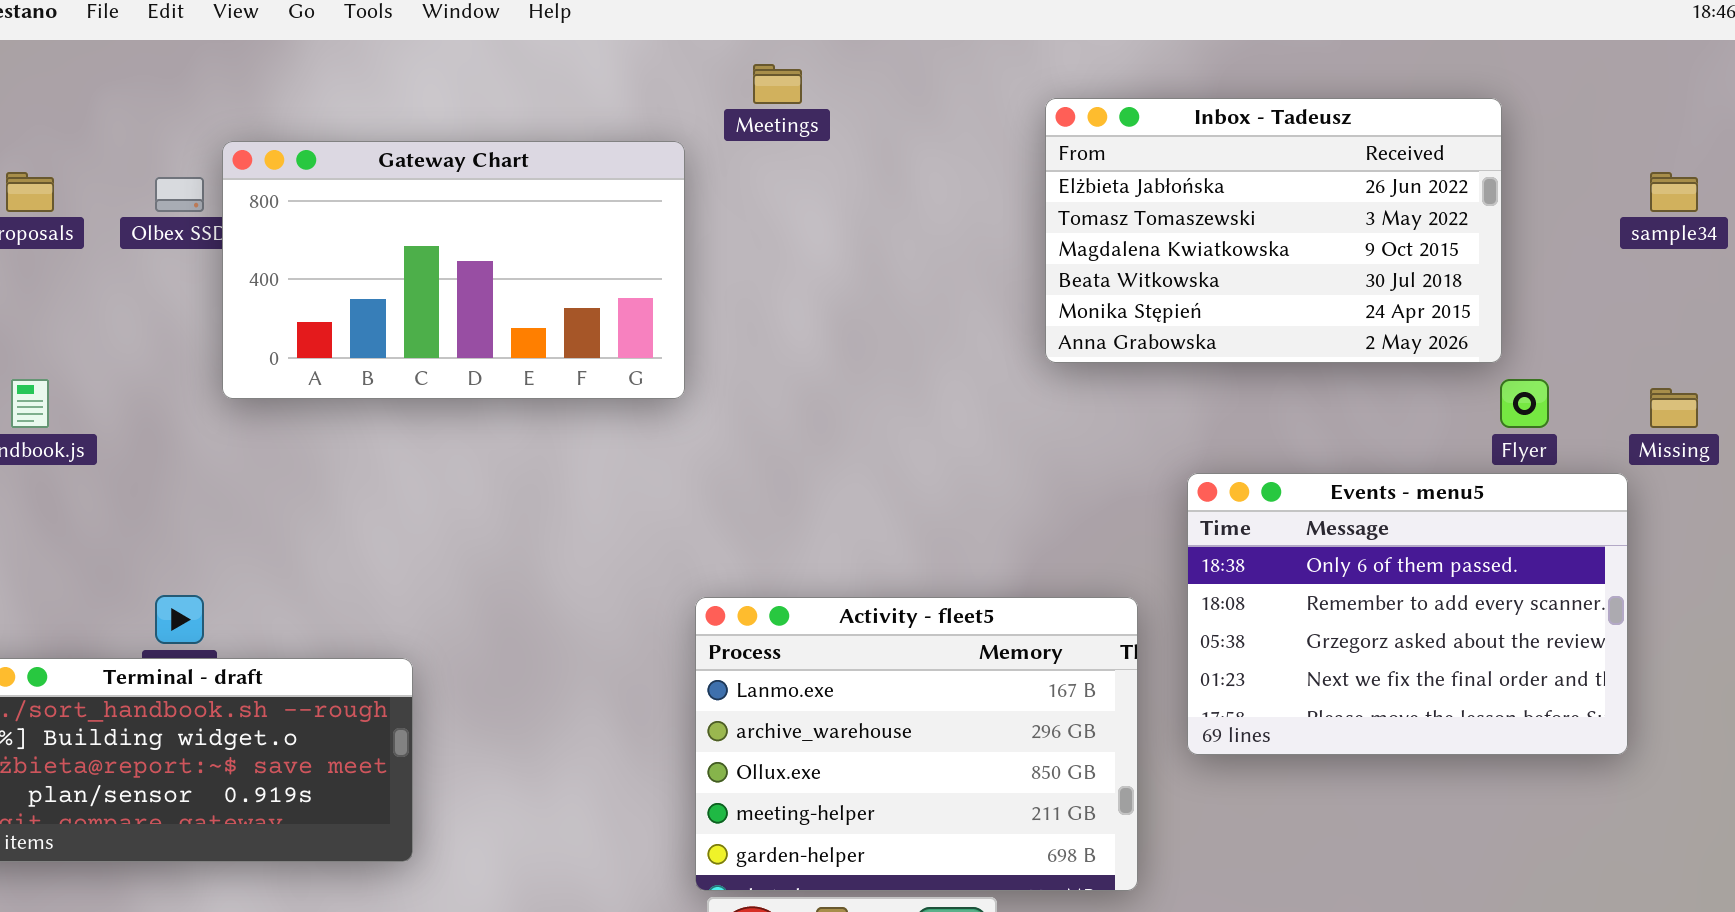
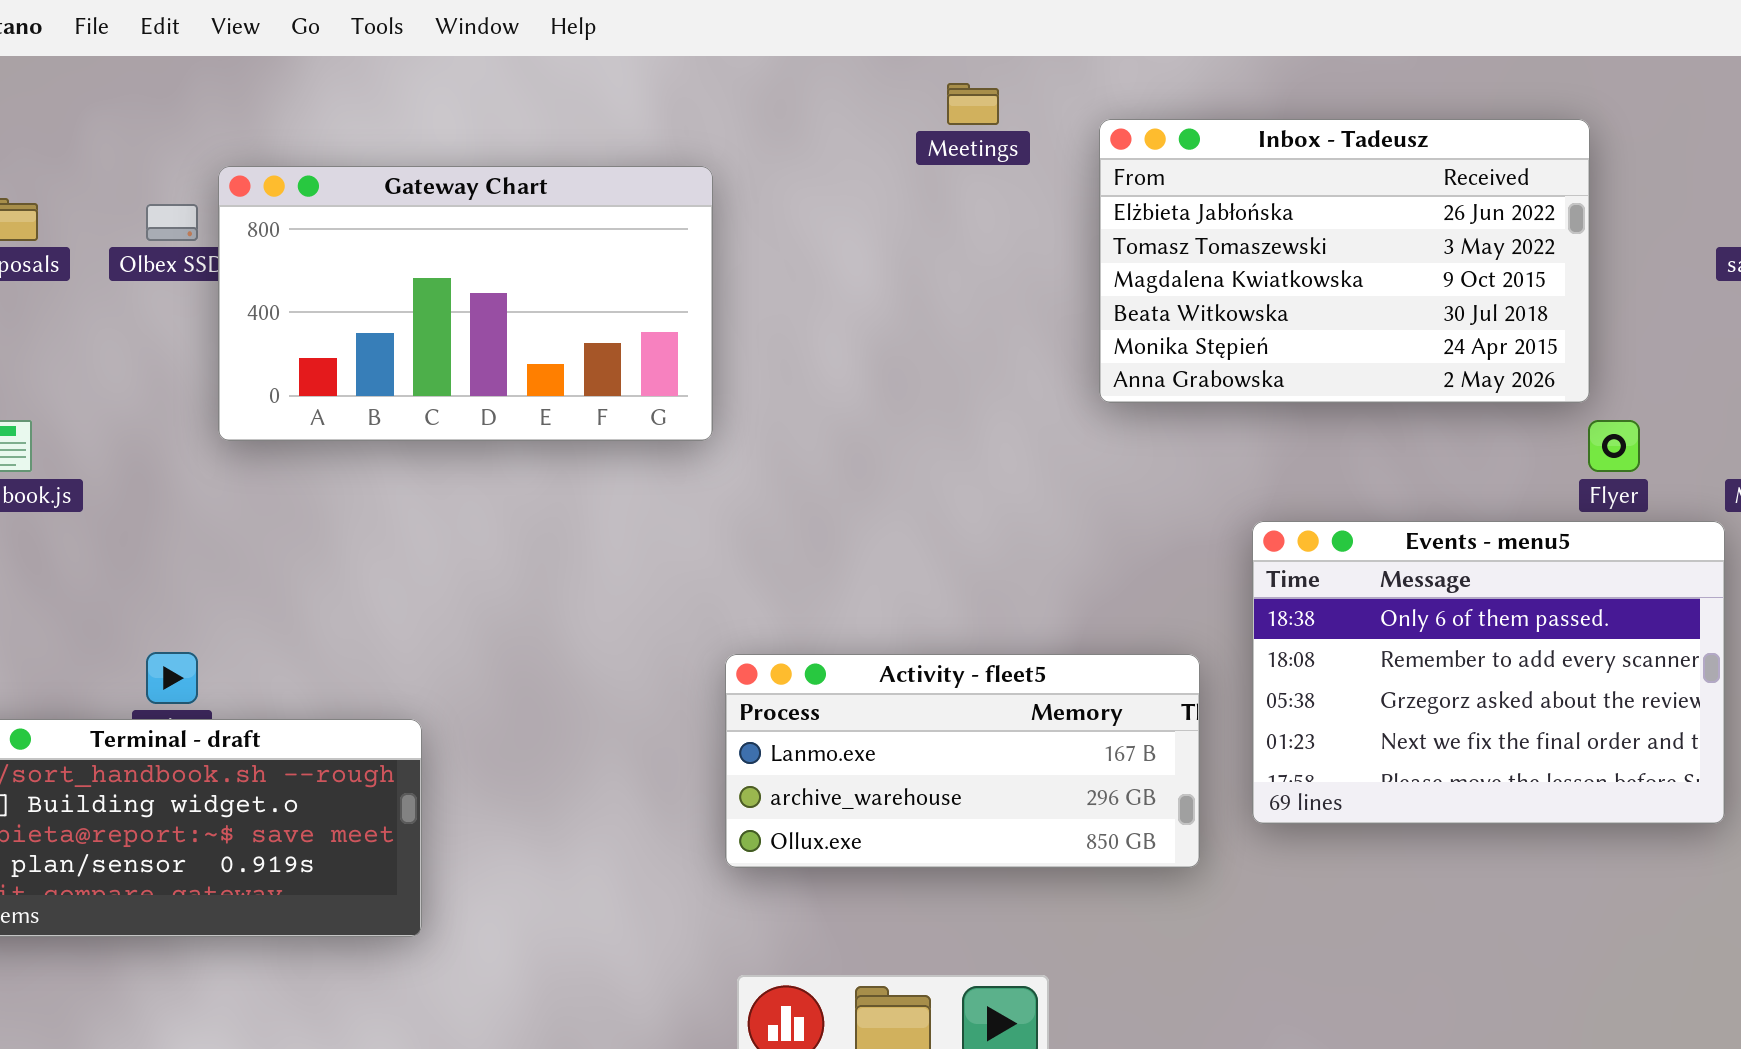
Meetings: [753,64,802,104] -> [947,83,999,125], moved
Activity - fleet5: [695,597,1138,891] -> [725,654,1200,868], resized

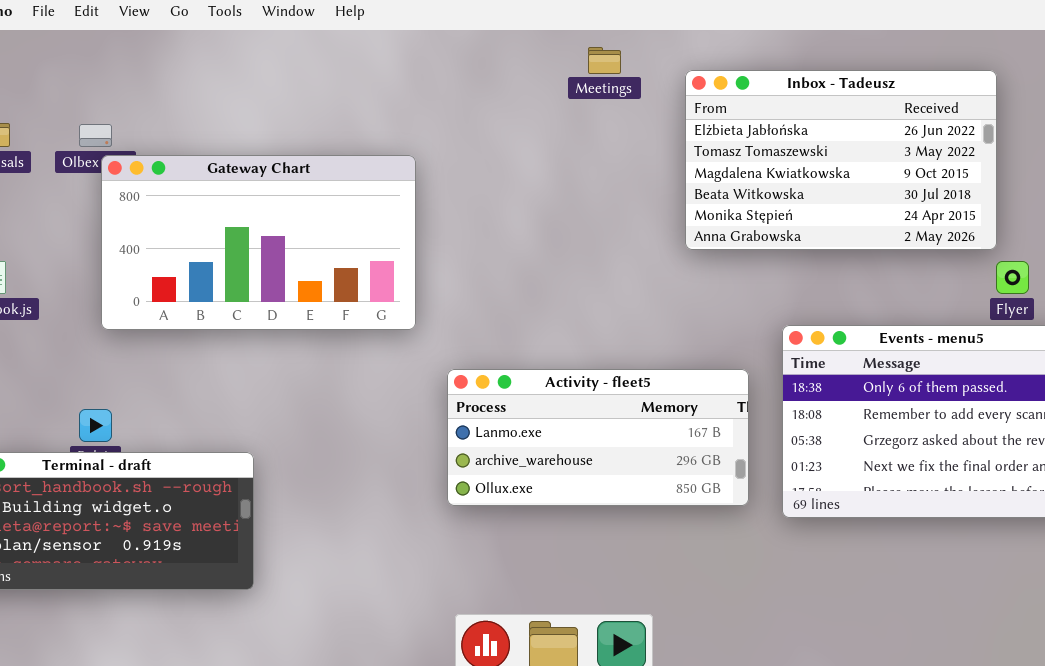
Gateway Chart: [218,166,713,441] -> [101,155,416,330], moved
Activity - fleet5: [725,654,1200,868] -> [447,369,749,506], moved

